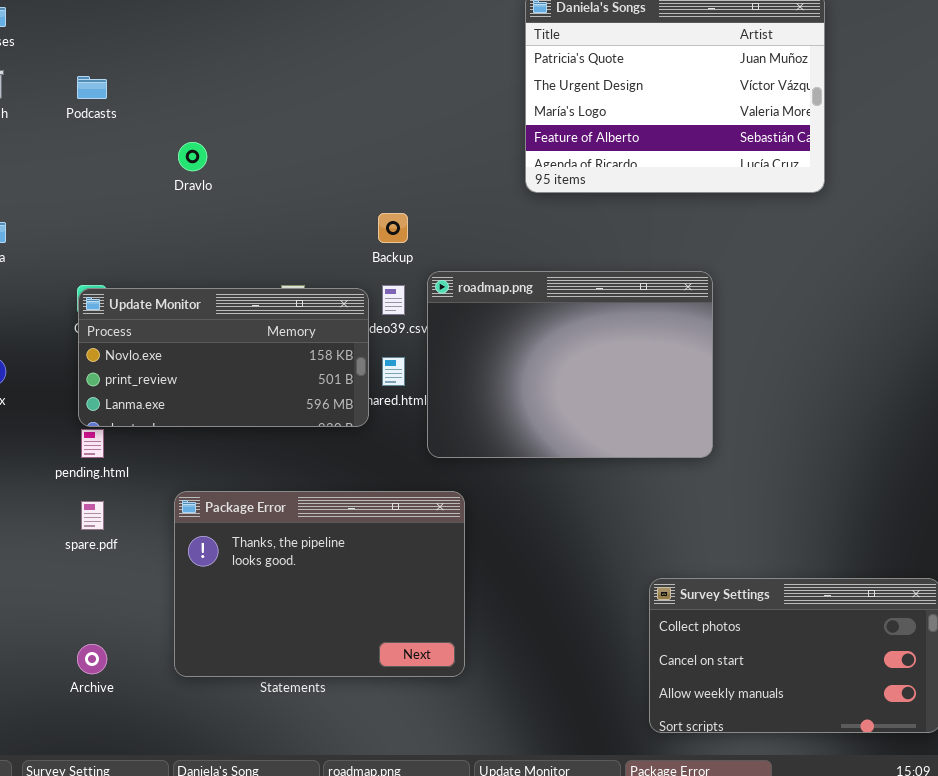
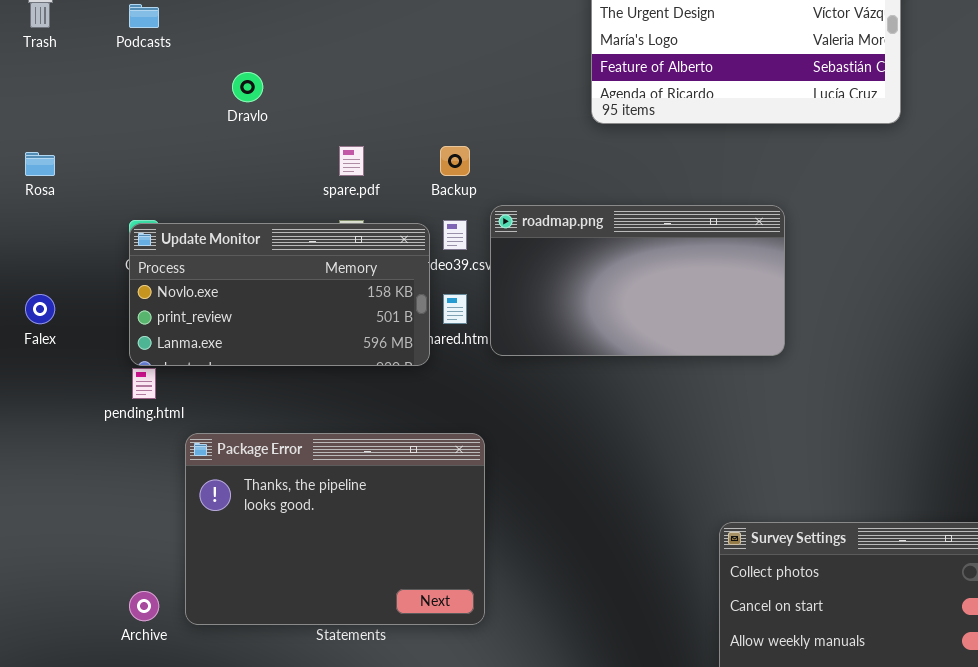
roadmap.png: [427,271,713,458] -> [490,205,785,356], resized
Package Error: [174,491,465,677] -> [185,433,485,625], moved
spare.pdf: [81,501,104,530] -> [339,146,364,176], moved

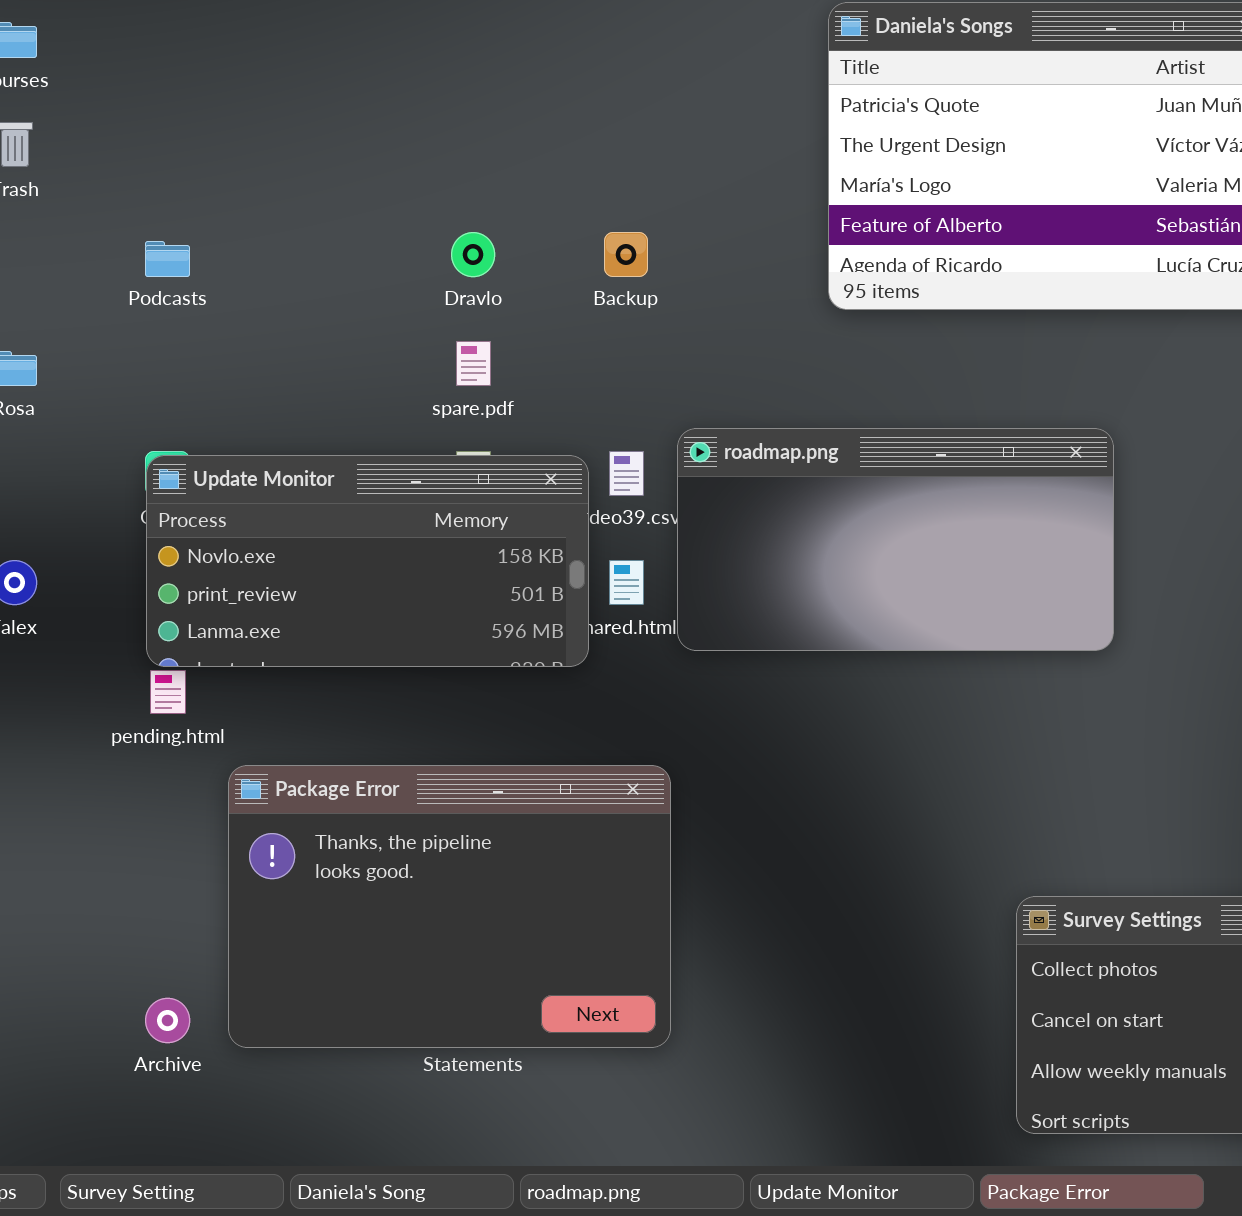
Podcasts: [129,4,159,28] -> [145,241,190,277], moved
Dravlo: [232,72,263,102] -> [451,232,495,277], moved
Backup: [440,146,470,176] -> [604,232,648,277], moved

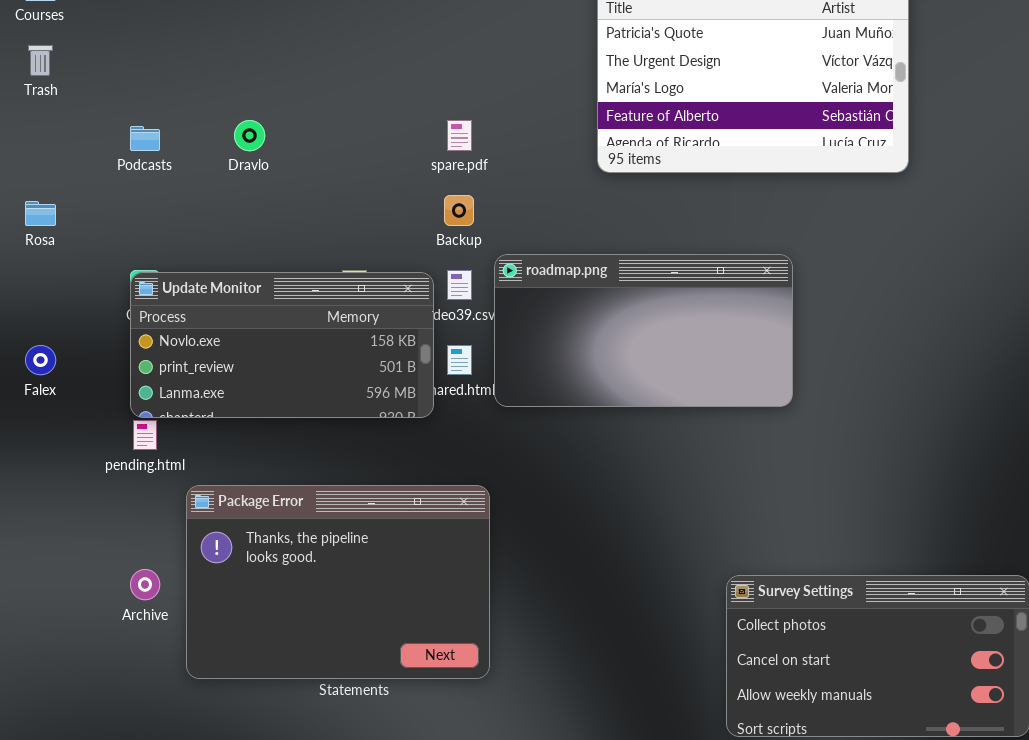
Dravlo: [451,232,495,277] -> [234,120,265,151], moved
Backup: [604,232,648,277] -> [444,195,474,226], moved
spare.pdf: [456,341,491,386] -> [447,120,472,151], moved
Archive: [145,998,190,1043] -> [130,569,160,600], moved

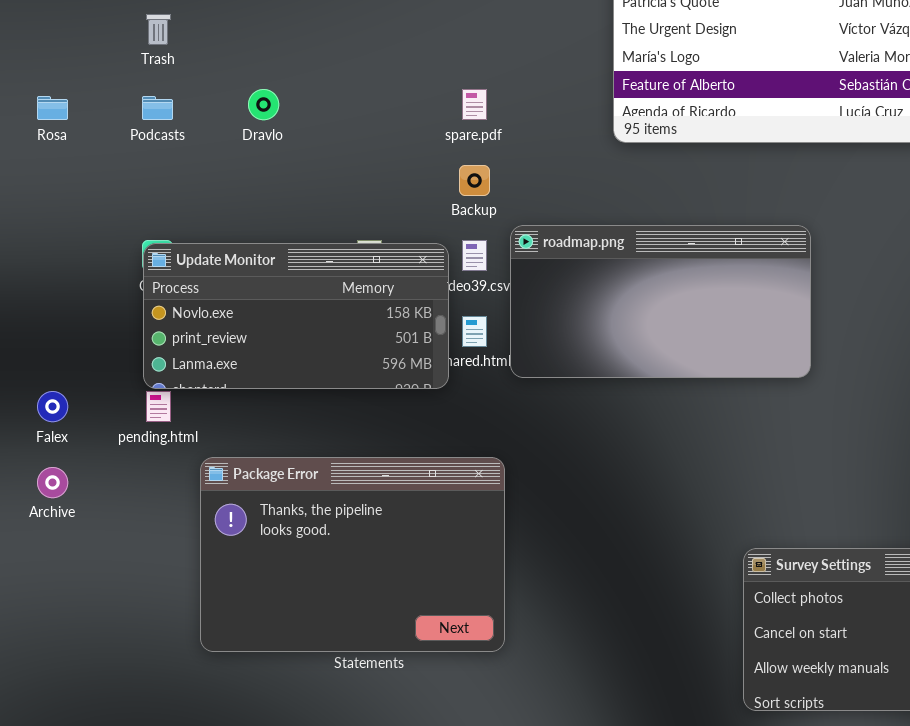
Trash: [28,45,53,76] -> [146,14,171,45], moved
Rosa: [25,201,56,226] -> [37,96,68,120], moved
Falex: [25,345,56,375] -> [37,391,68,422], moved
Archive: [130,569,160,600] -> [37,467,68,498], moved

